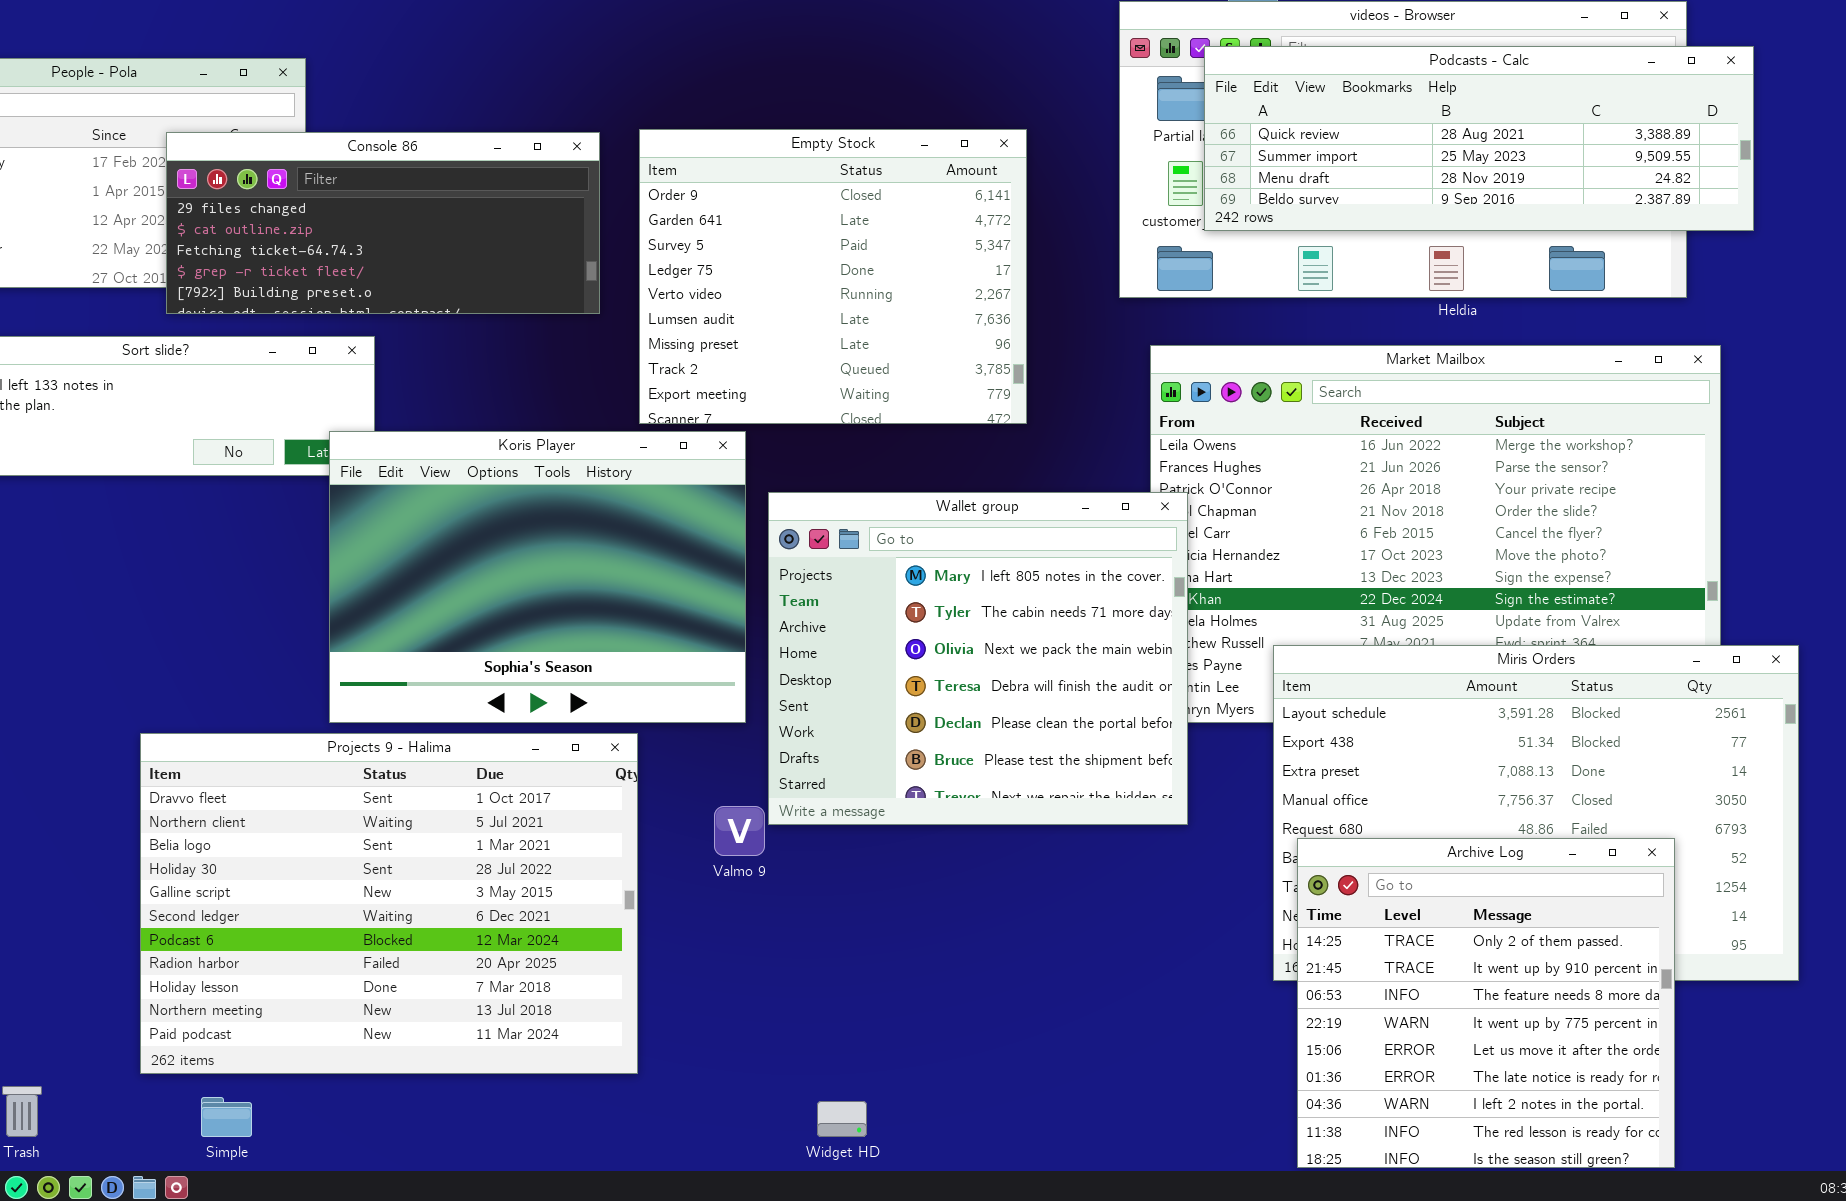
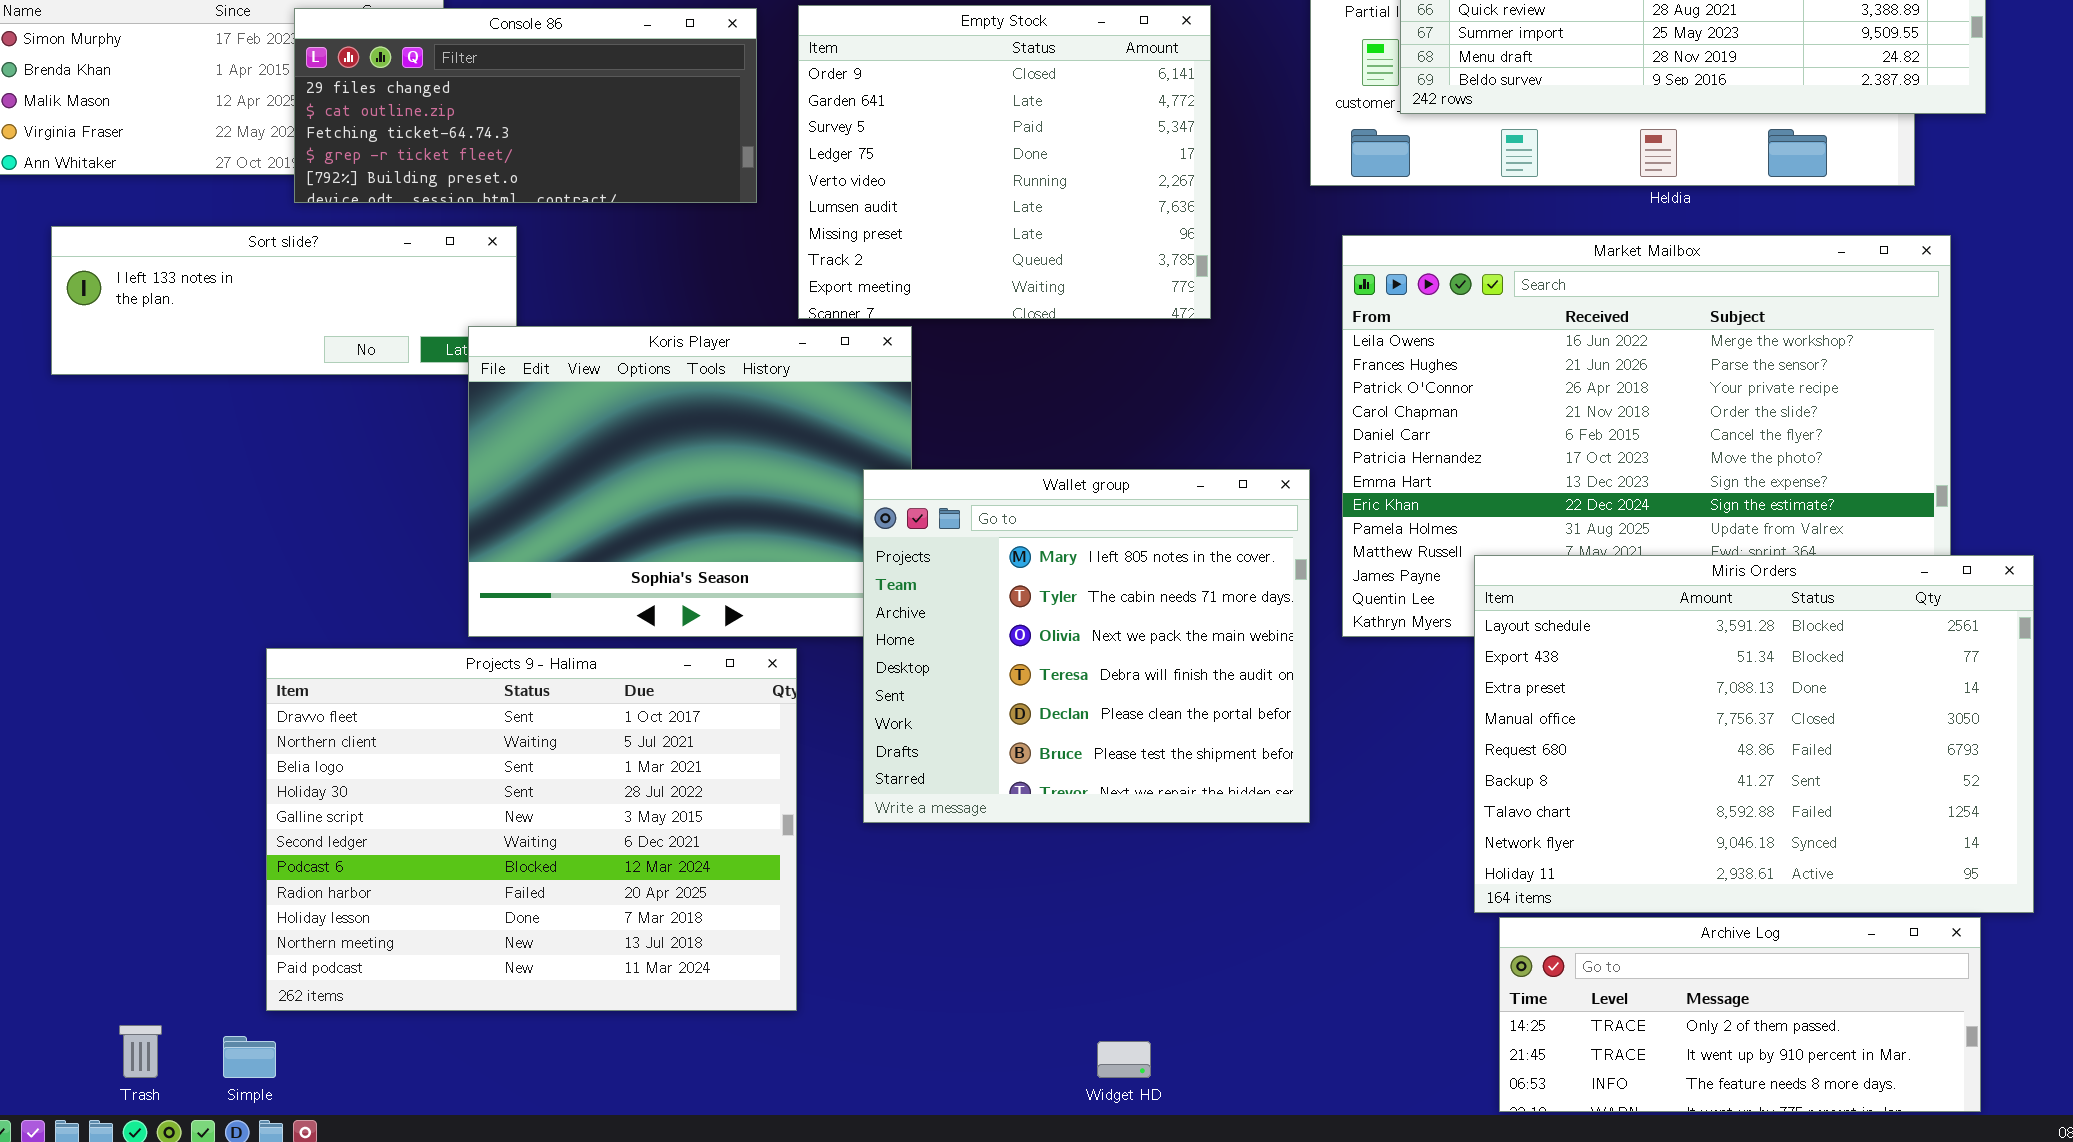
Wallet group: [768,492,1188,825] -> [863,469,1310,823], moved
Archive Log: [1297,838,1675,1168] -> [1499,917,1981,1112], resized
Simple: [201,1097,252,1137] -> [223,1036,276,1078], moved
Widget HD: [817,1101,867,1137] -> [1097,1041,1151,1078], moved

